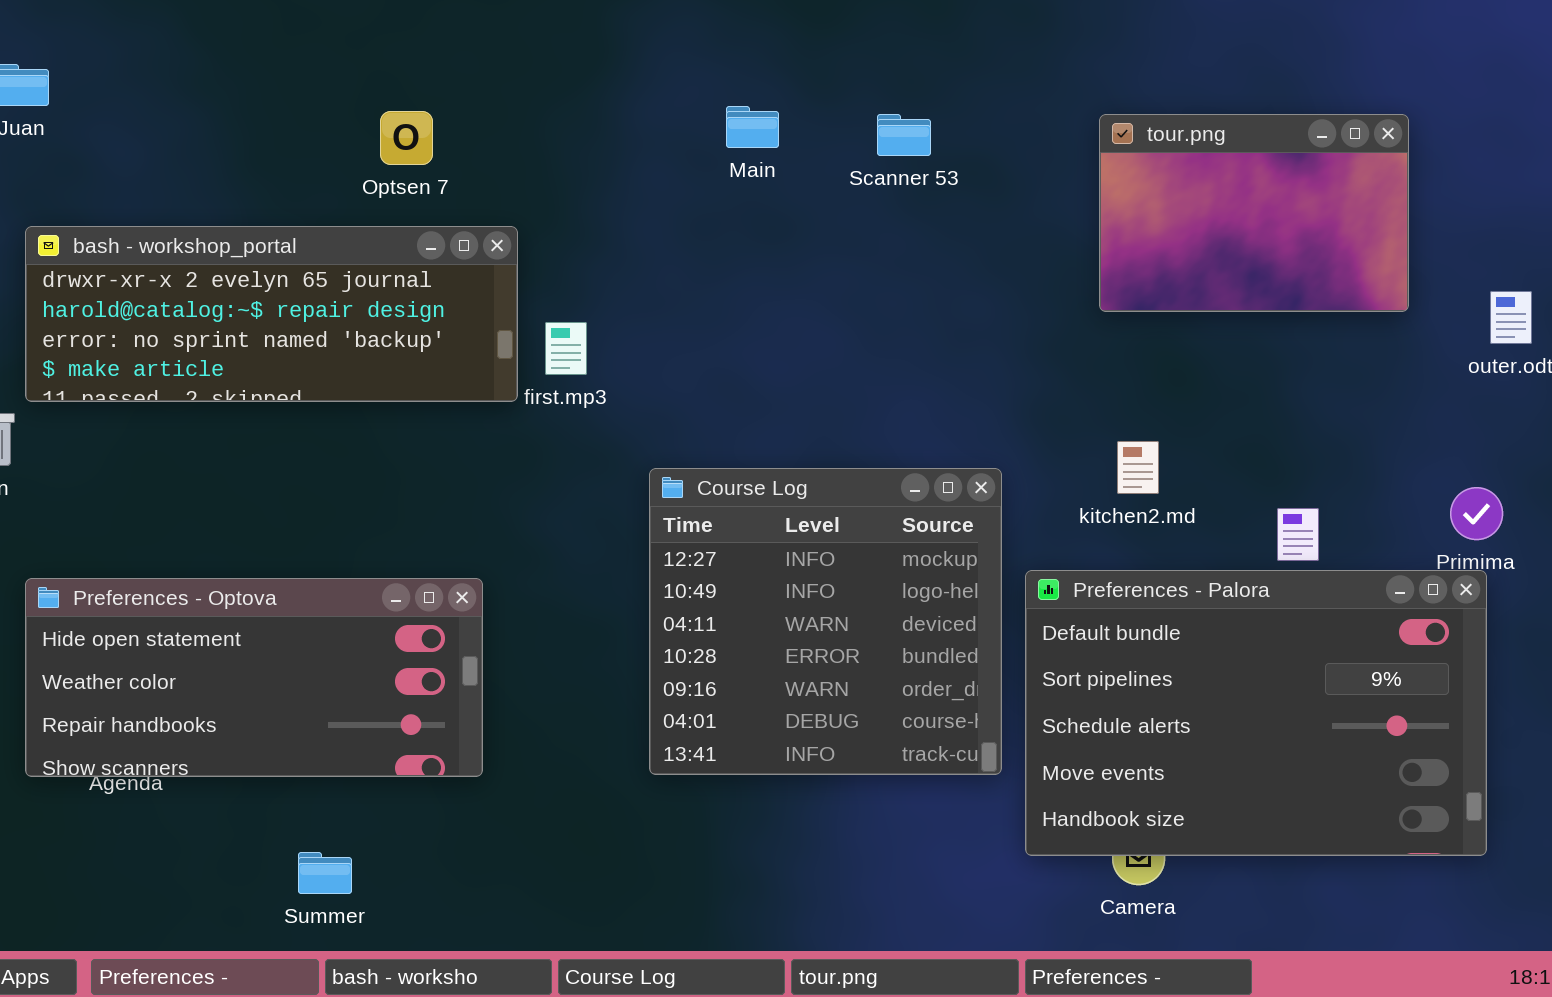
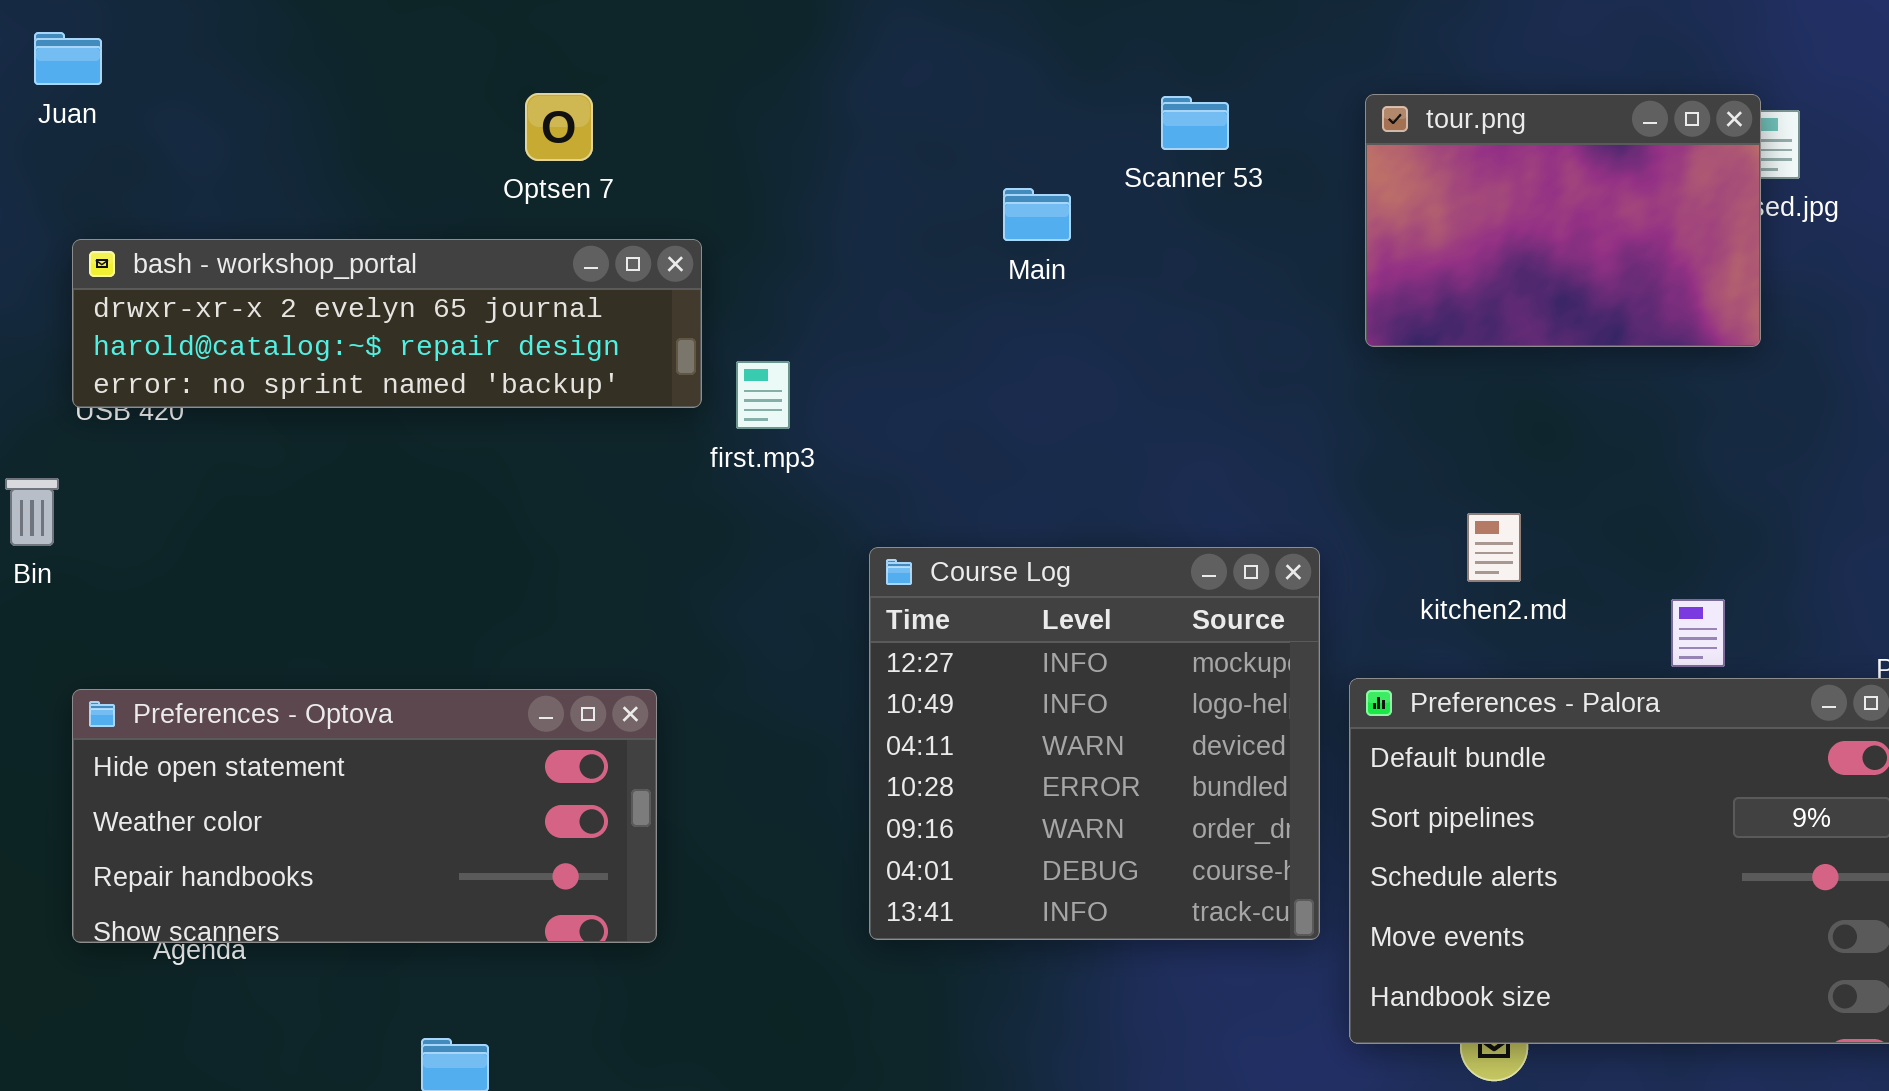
Main: [726,106,779,148] -> [1003,188,1071,241], moved
tour.png: [1099,114,1409,312] -> [1365,94,1761,347], moved
bash - workshop_portal: [25,226,518,402] -> [72,239,702,408], resized

